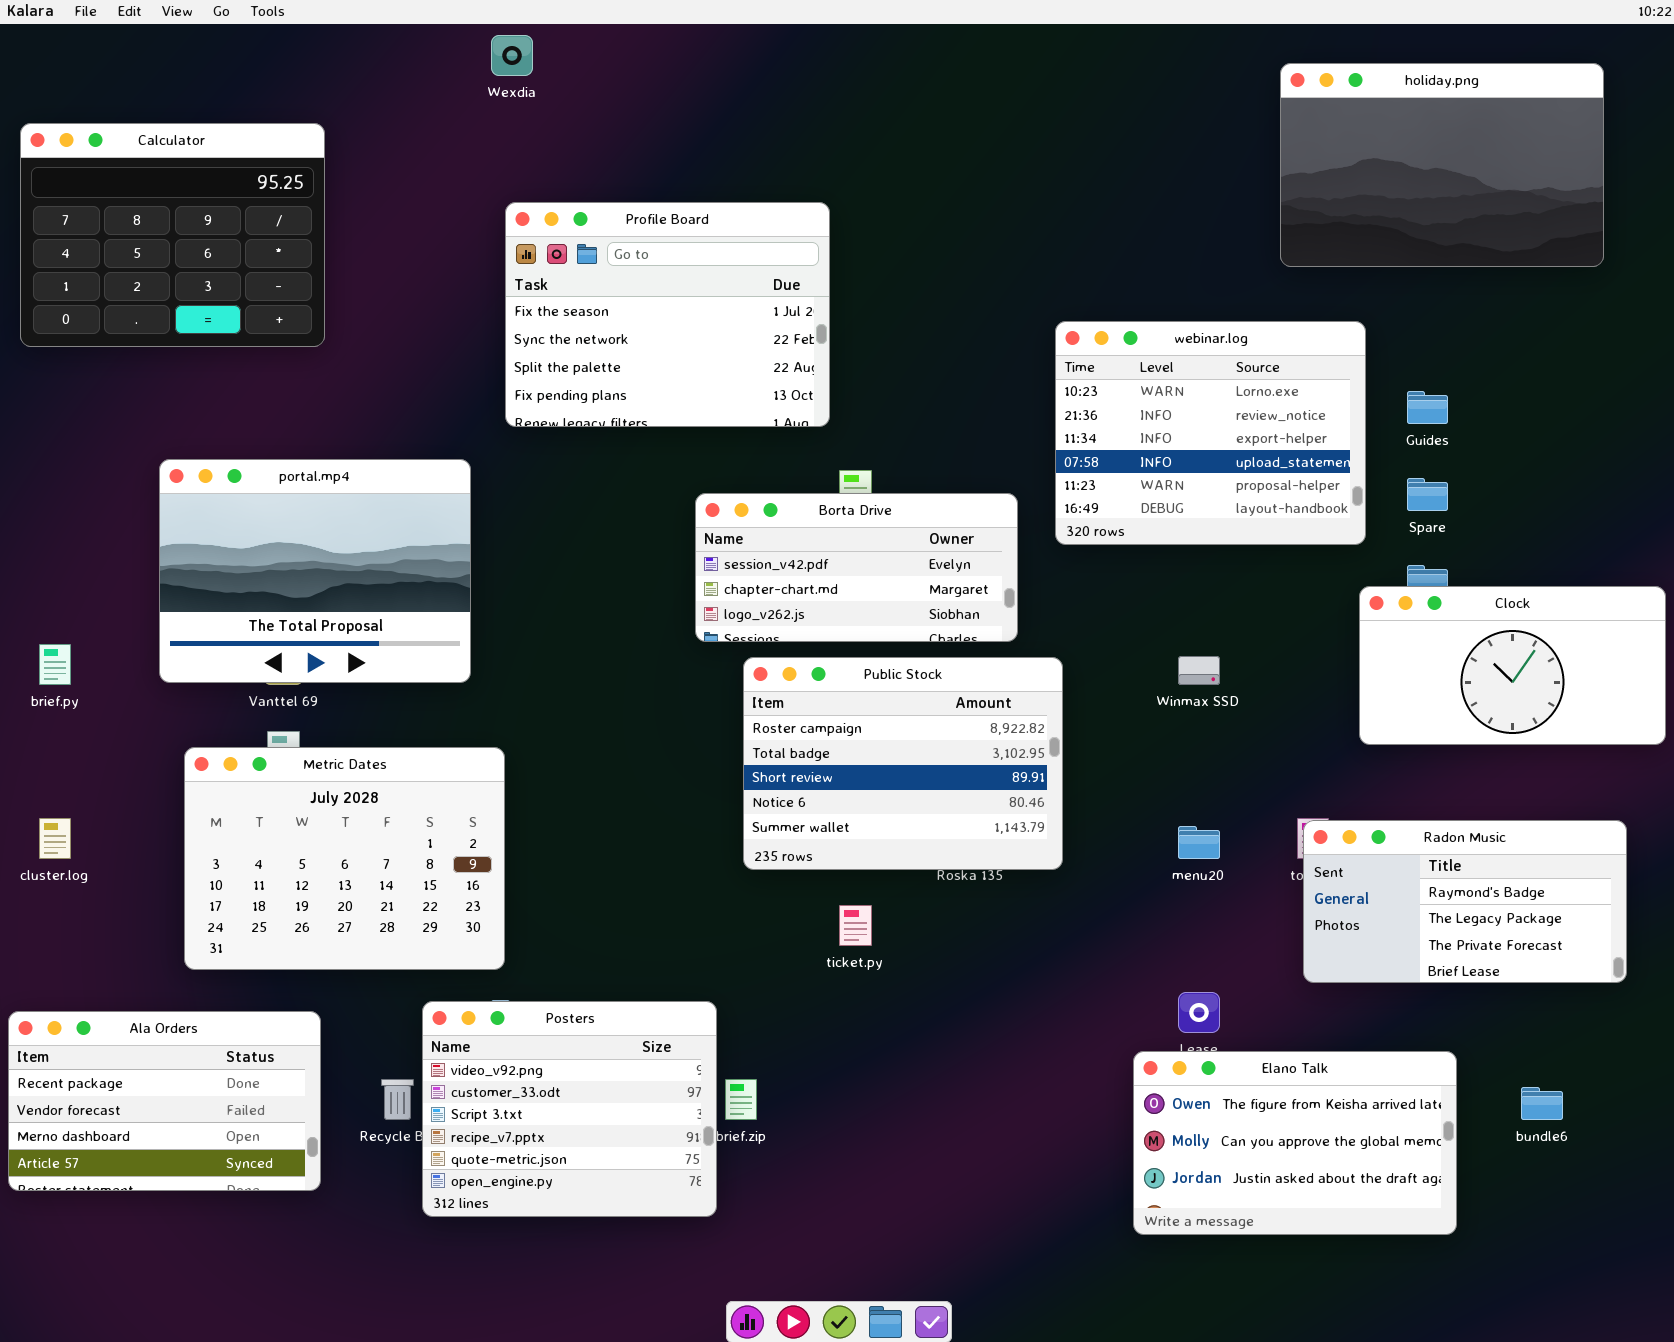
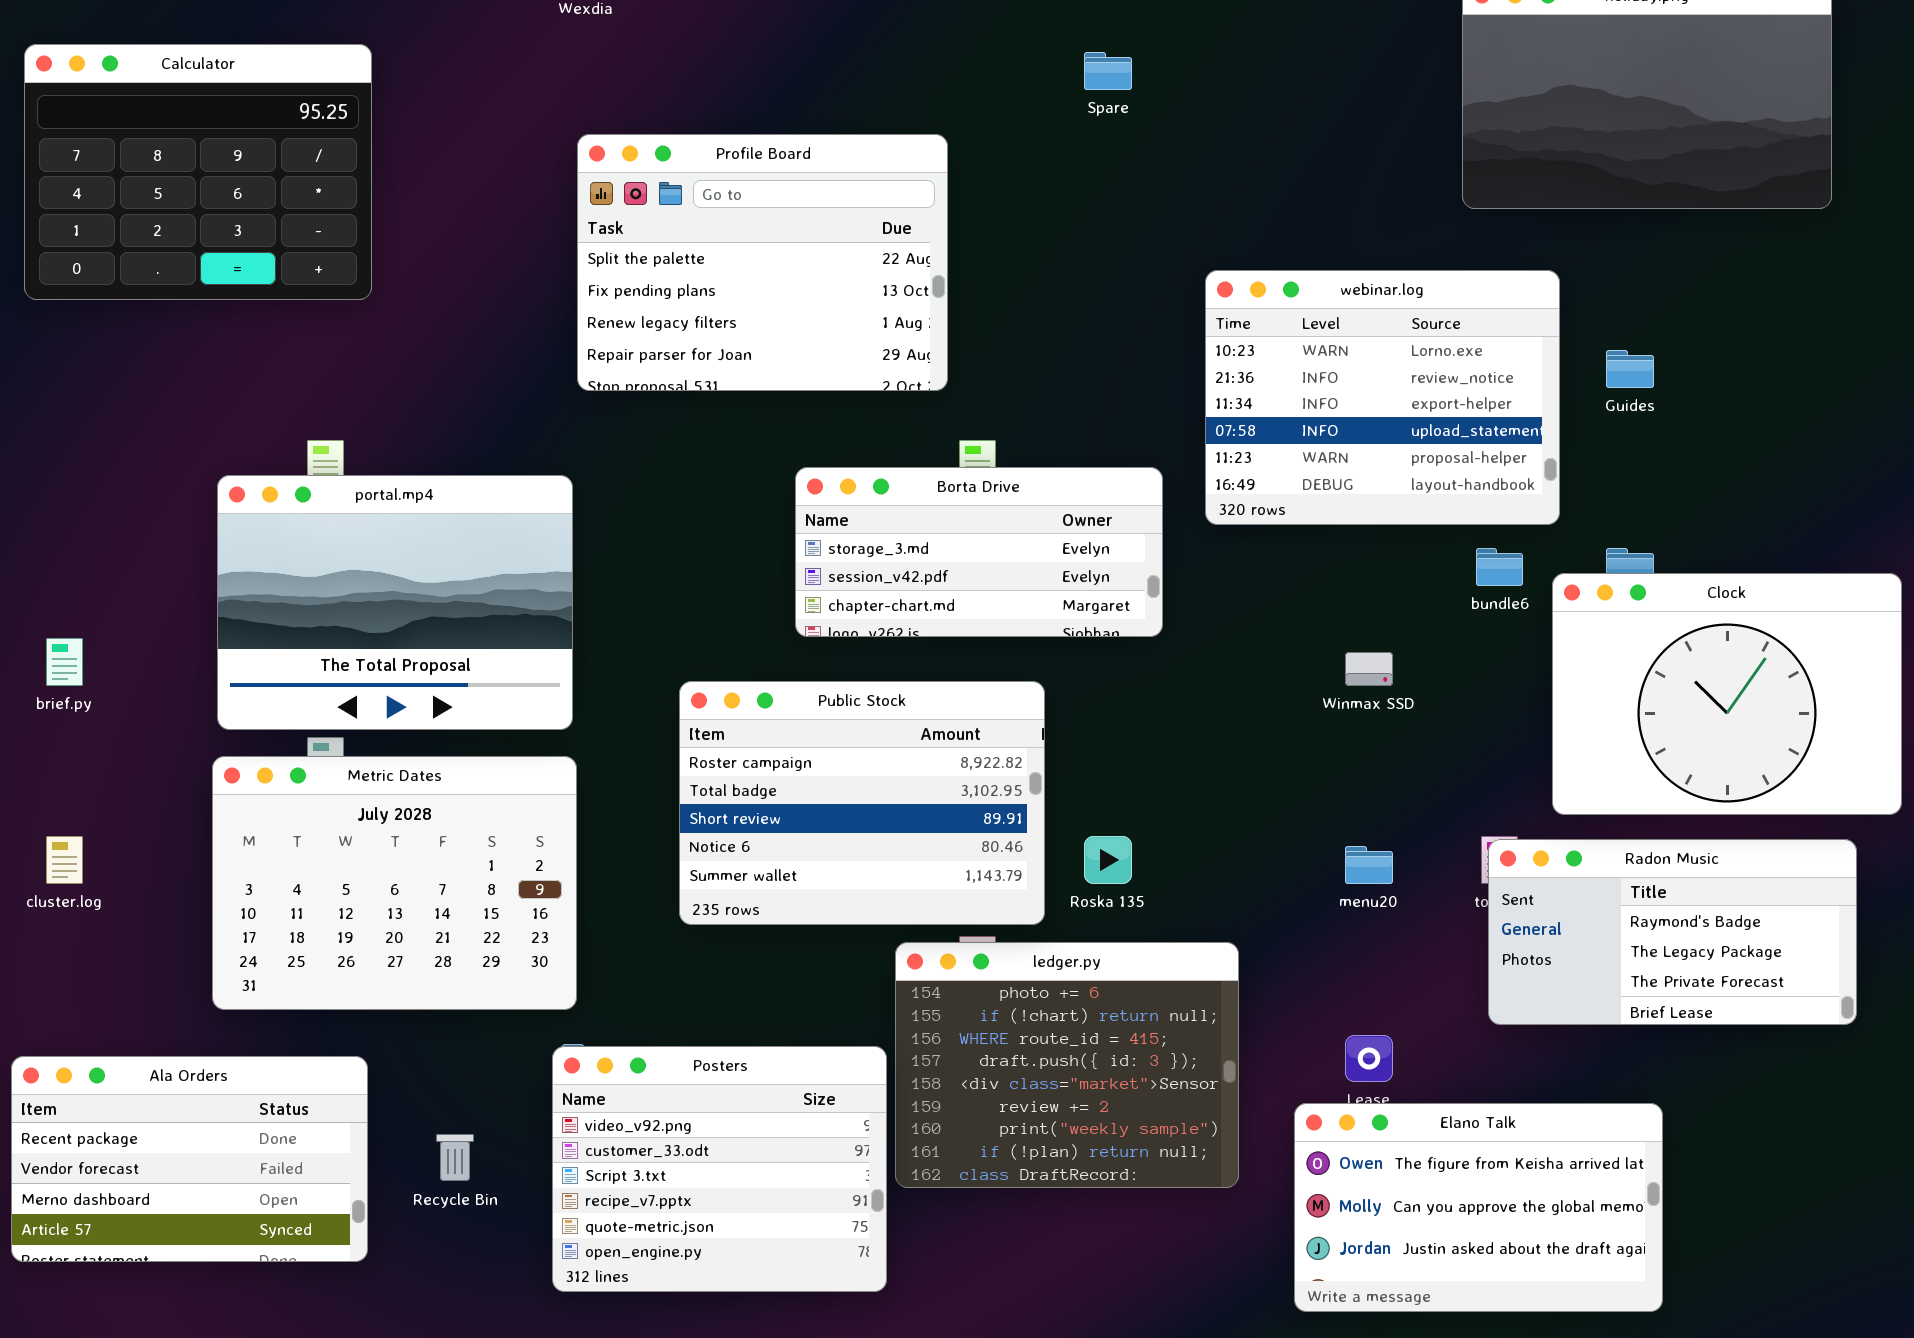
Profile Board: [505,202,830,427] -> [577,134,948,391], scrolled down 2 rows
portal.mp4: [159,459,471,683] -> [217,475,573,730], moved
Spare: [1407,478,1448,511] -> [1084,52,1132,90], moved
Borta Drive: [695,493,1018,642] -> [795,467,1163,637], scrolled up 1 row
Clock: [1359,586,1666,745] -> [1552,573,1902,815], resized
Public Stock: [743,657,1063,870] -> [679,681,1045,925], moved
ledger.py: none -> [895,942,1239,1188], opened
Posters: [422,1001,717,1217] -> [552,1046,887,1292], moved
bundle6: [1521,1087,1563,1120] -> [1476,548,1523,586], moved

